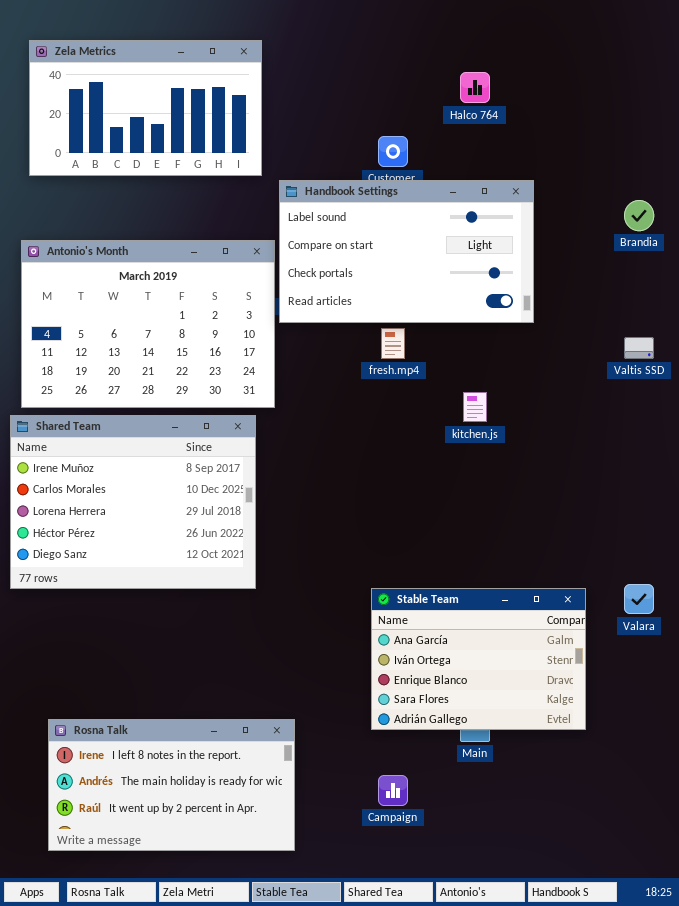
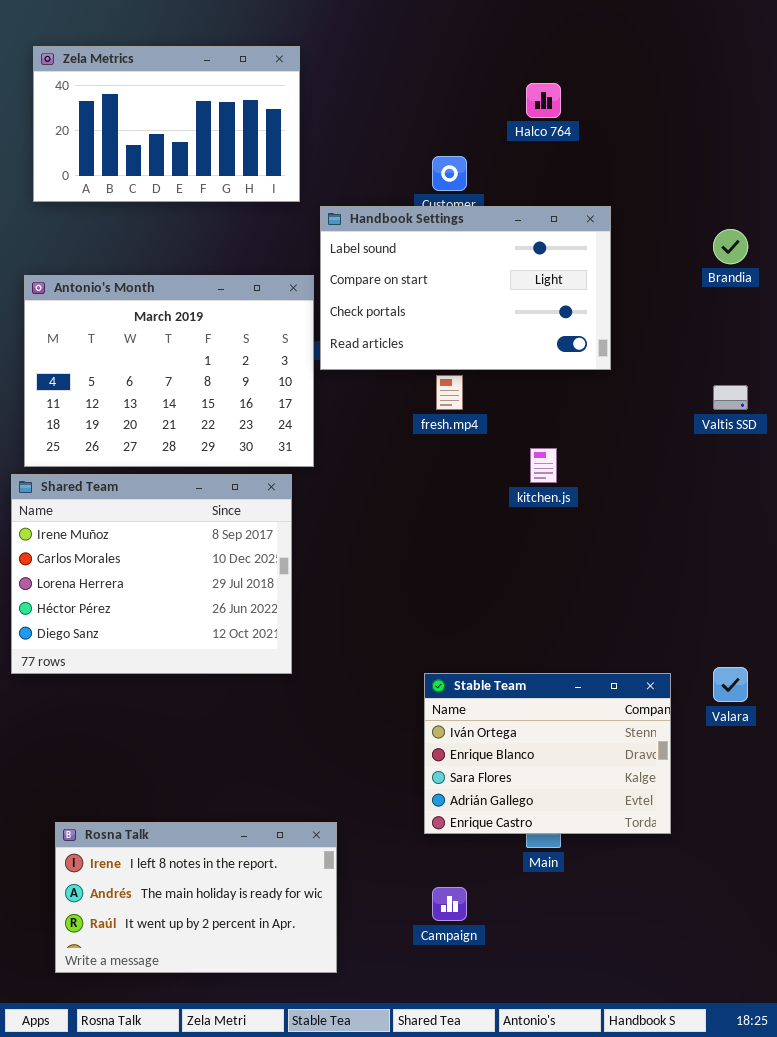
Stable Team: [371,588,586,730] -> [424,673,671,834], scrolled down 1 row

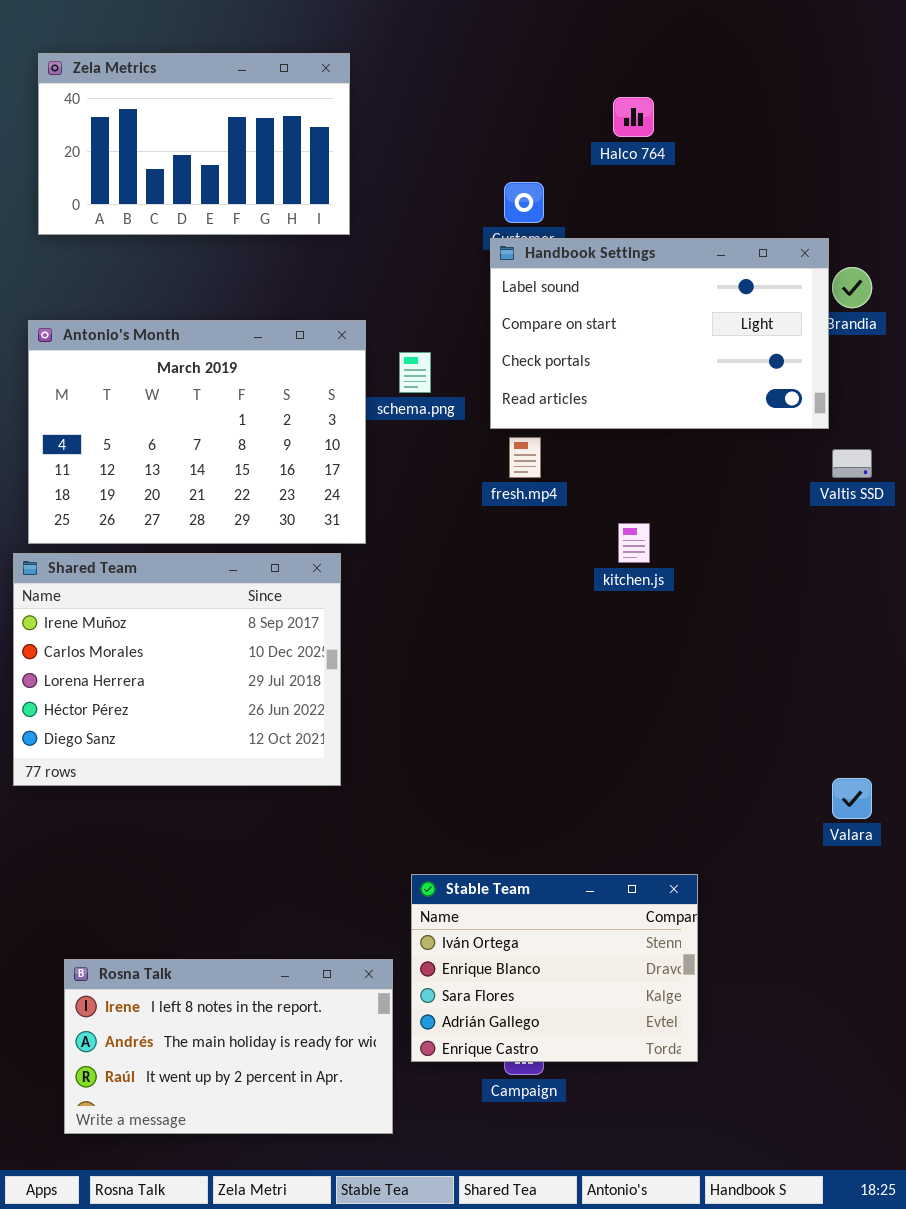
Handbook Settings: [320,206,611,370] -> [490,238,829,429], moved
Stable Team: [424,673,671,834] -> [411,874,698,1062], moved

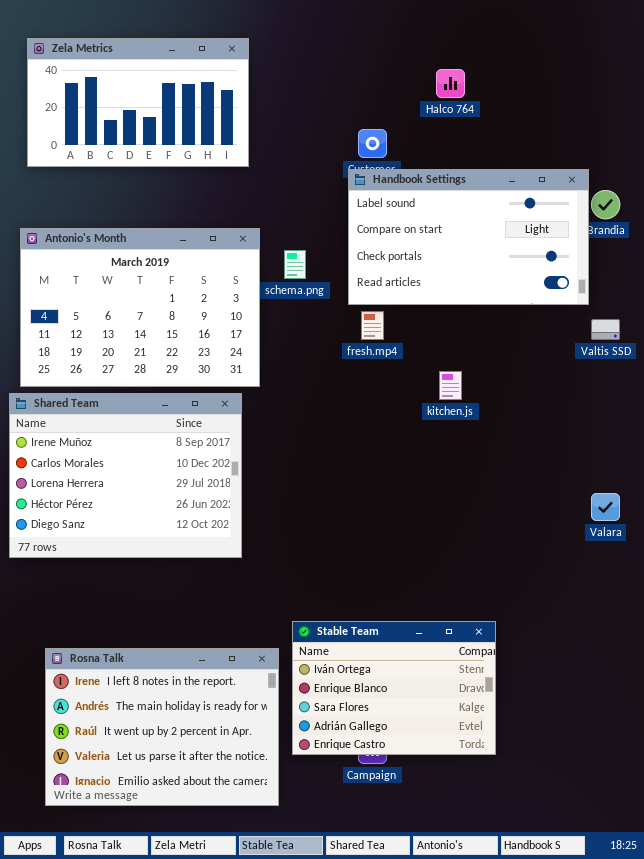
Valara: [832,778,872,819] -> [591,493,620,521], moved
Rosna Talk: [64,959,393,1134] -> [45,648,279,806], resized

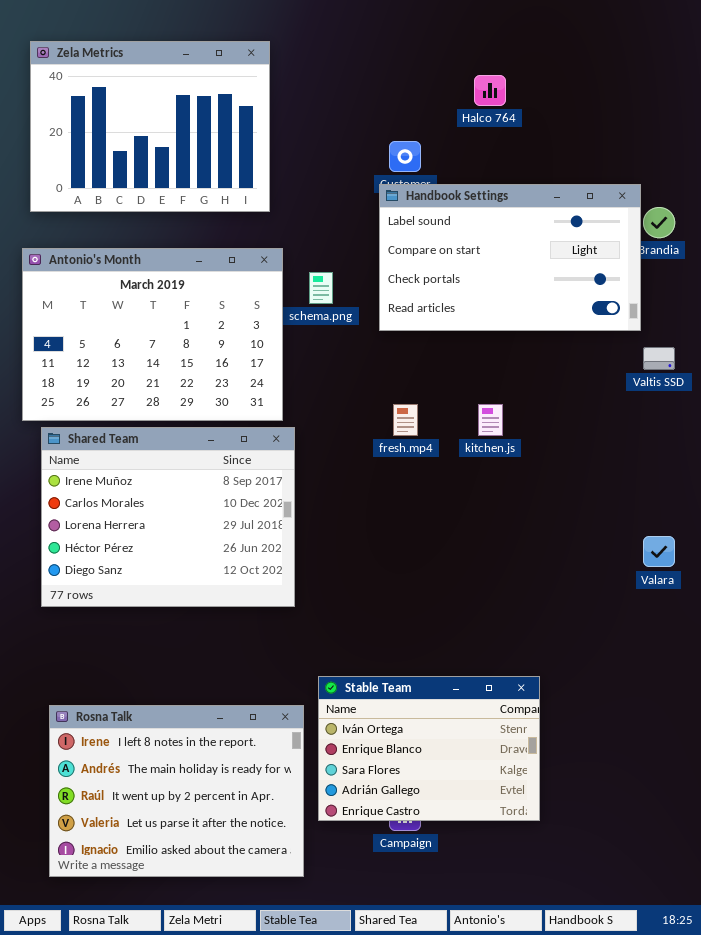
Zela Metrics: [27,38,249,167] -> [30,41,270,212], resized
fresh.mp4: [361,311,384,340] -> [393,404,418,436], moved
Shared Team: [9,393,242,558] -> [41,427,295,607], moved

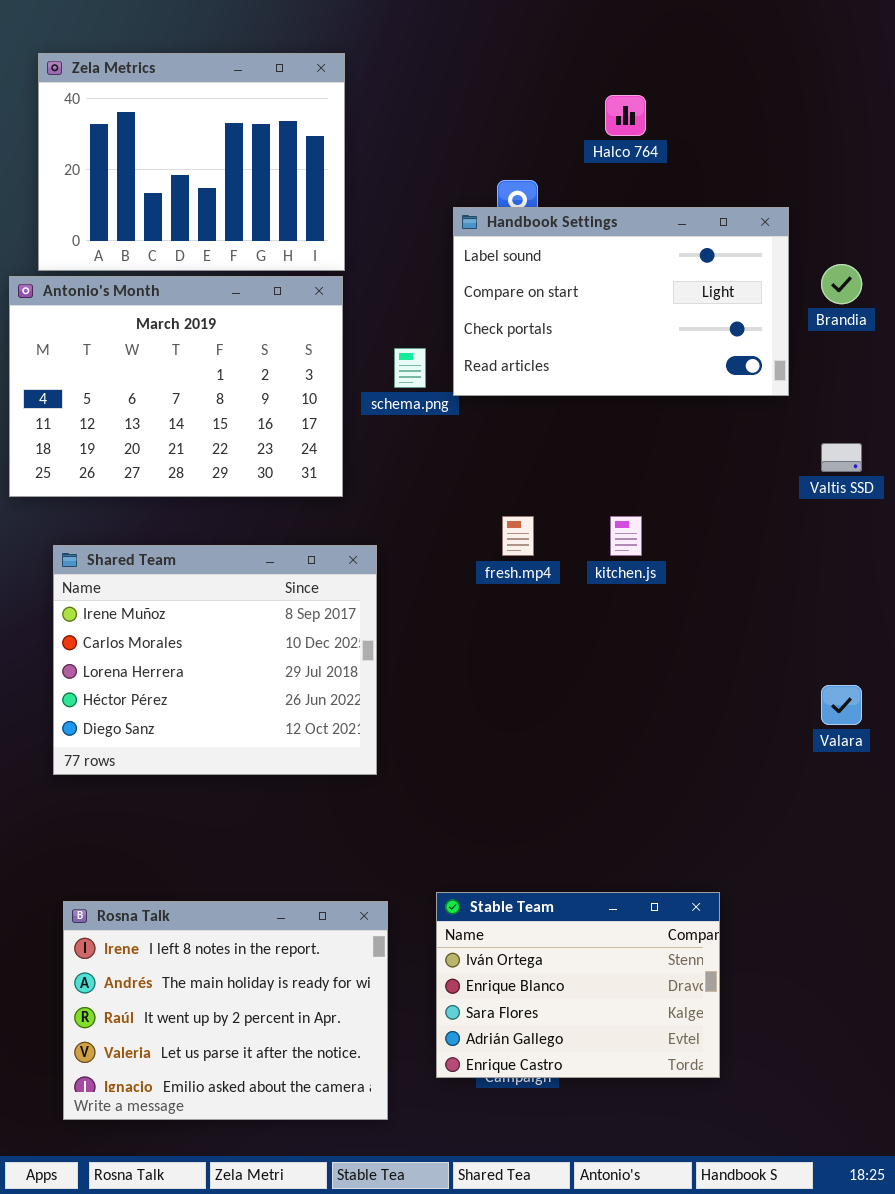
Handbook Settings: [379,184,641,331] -> [453,207,789,396], moved
Antonio's Month: [22,248,283,421] -> [9,276,343,497], moved
Stable Team: [318,676,540,821] -> [436,892,720,1078], moved

